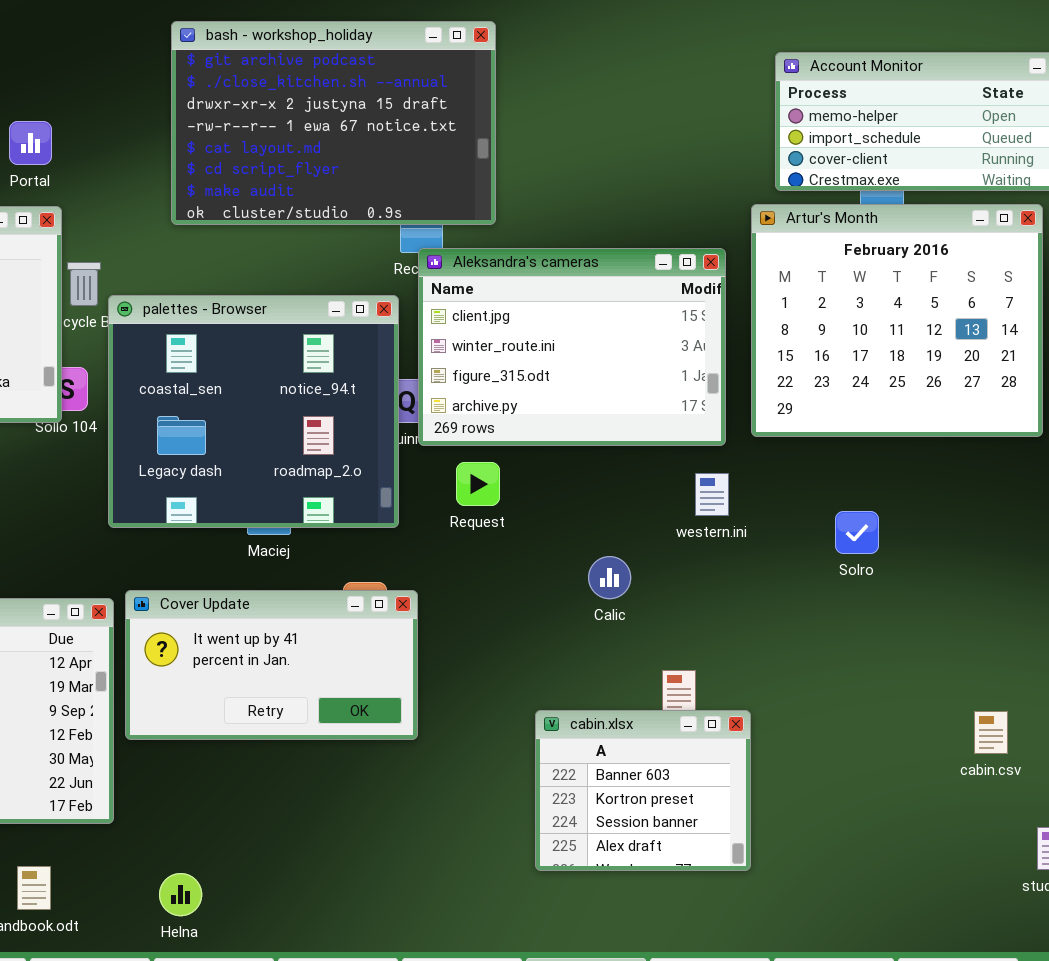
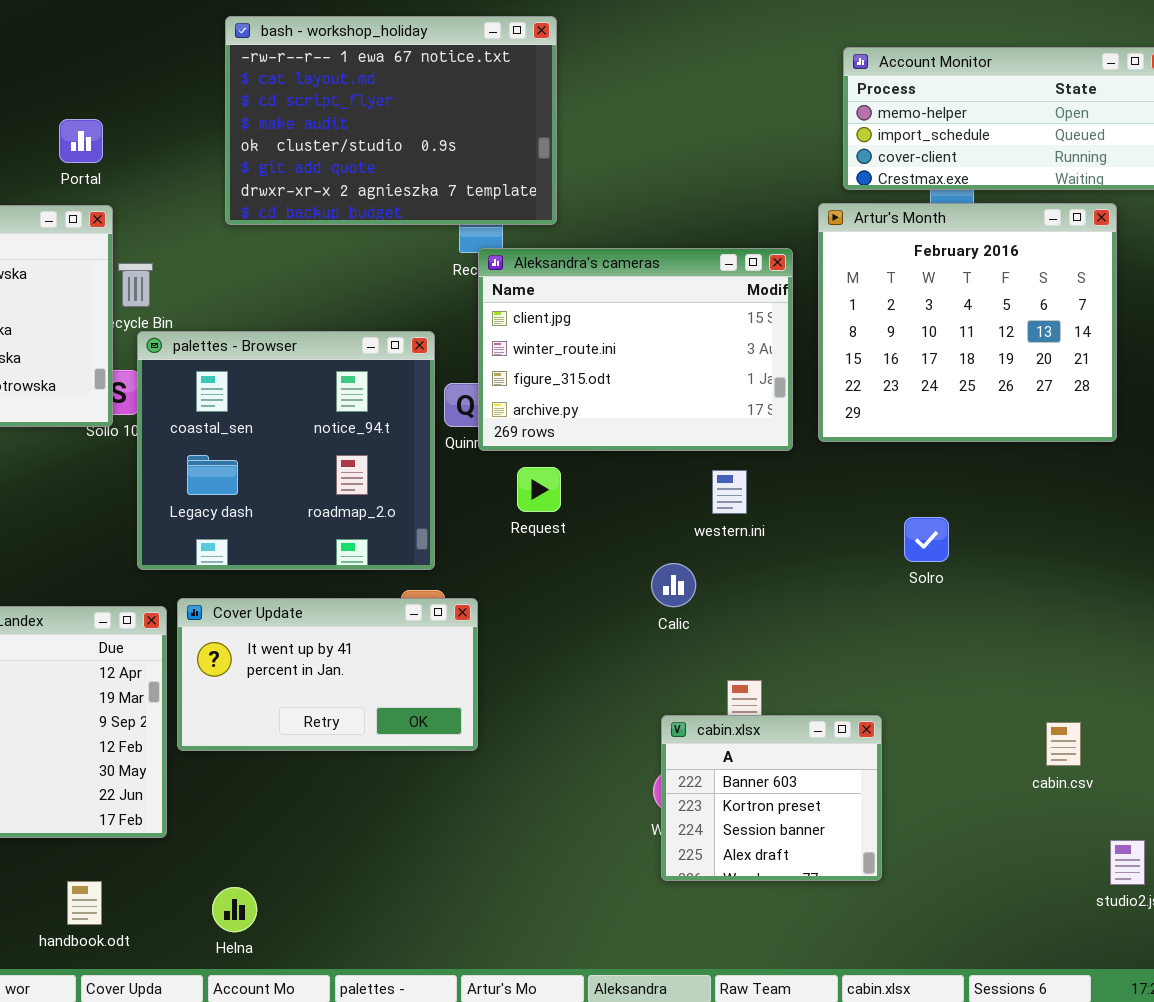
bash - workshop_holiday: [171,21,496,225] -> [225,16,557,225], scrolled down 3 rows
palettes - Browser: [108,295,399,528] -> [137,331,435,570], moved
western.ini: [695,473,729,516] -> [712,470,747,514], moved
cabin.xlsx: [535,710,751,871] -> [661,715,882,881], moved

